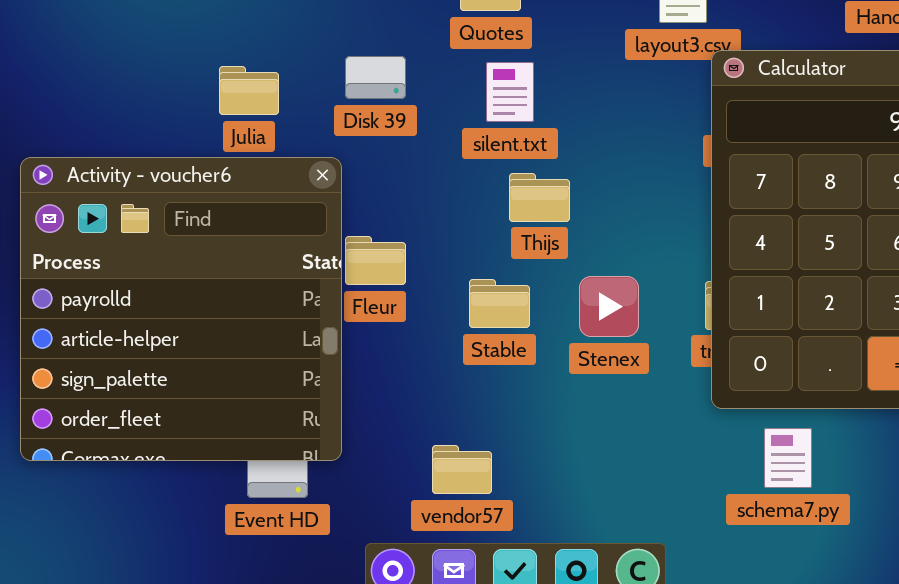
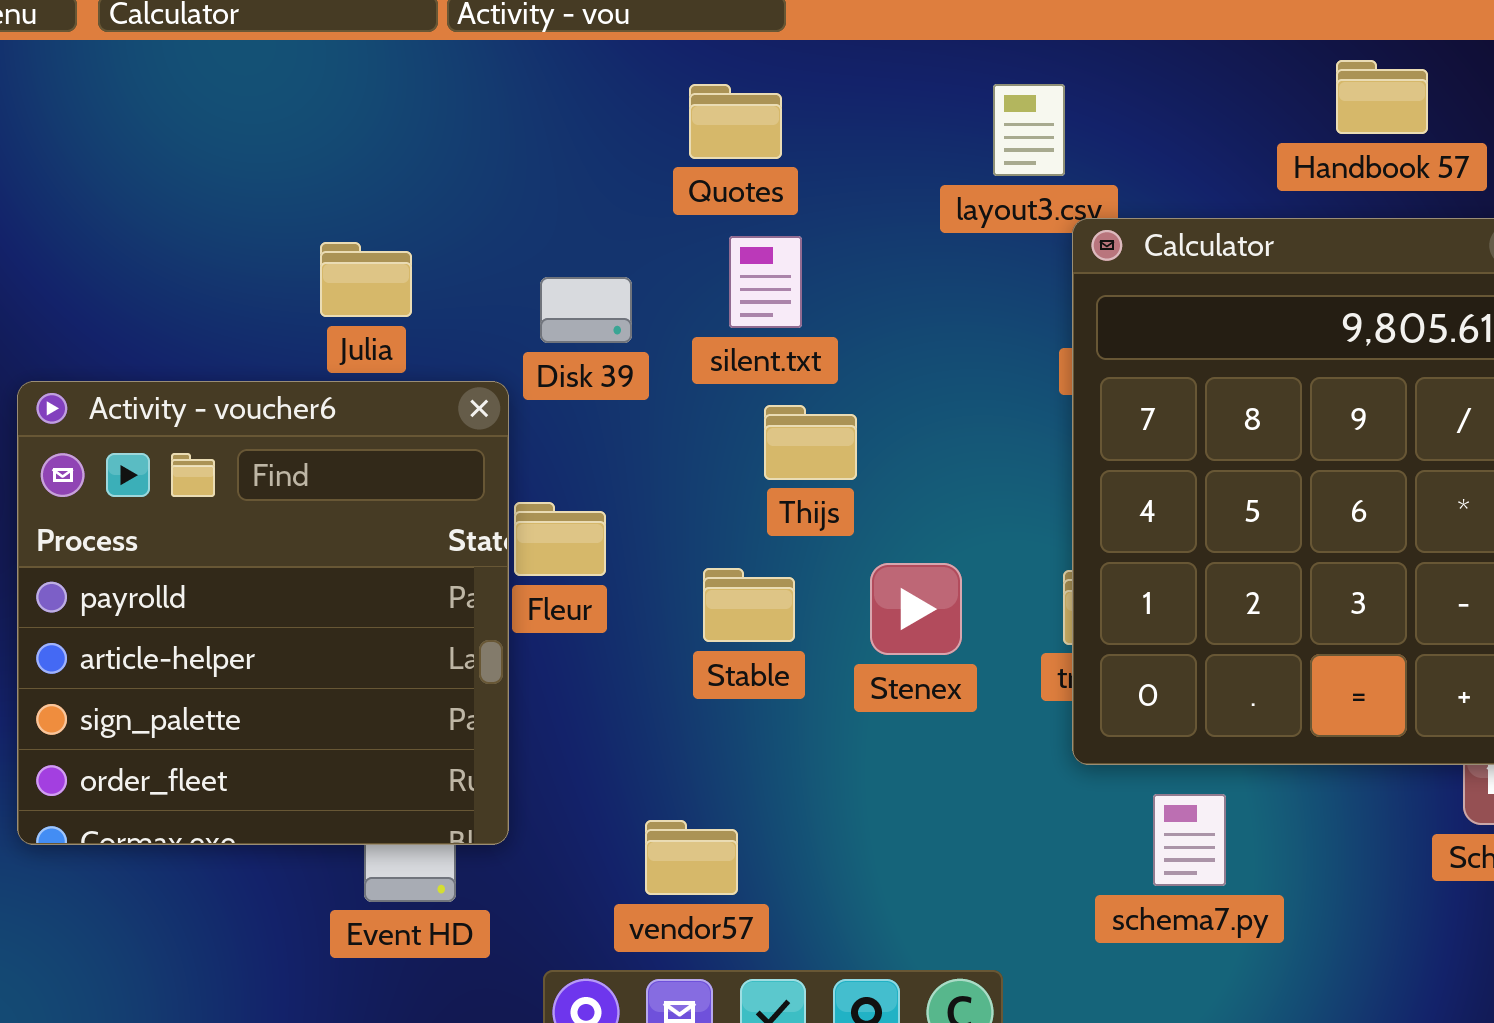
Disk 39: [345,56,406,99] -> [540,277,632,343], moved

